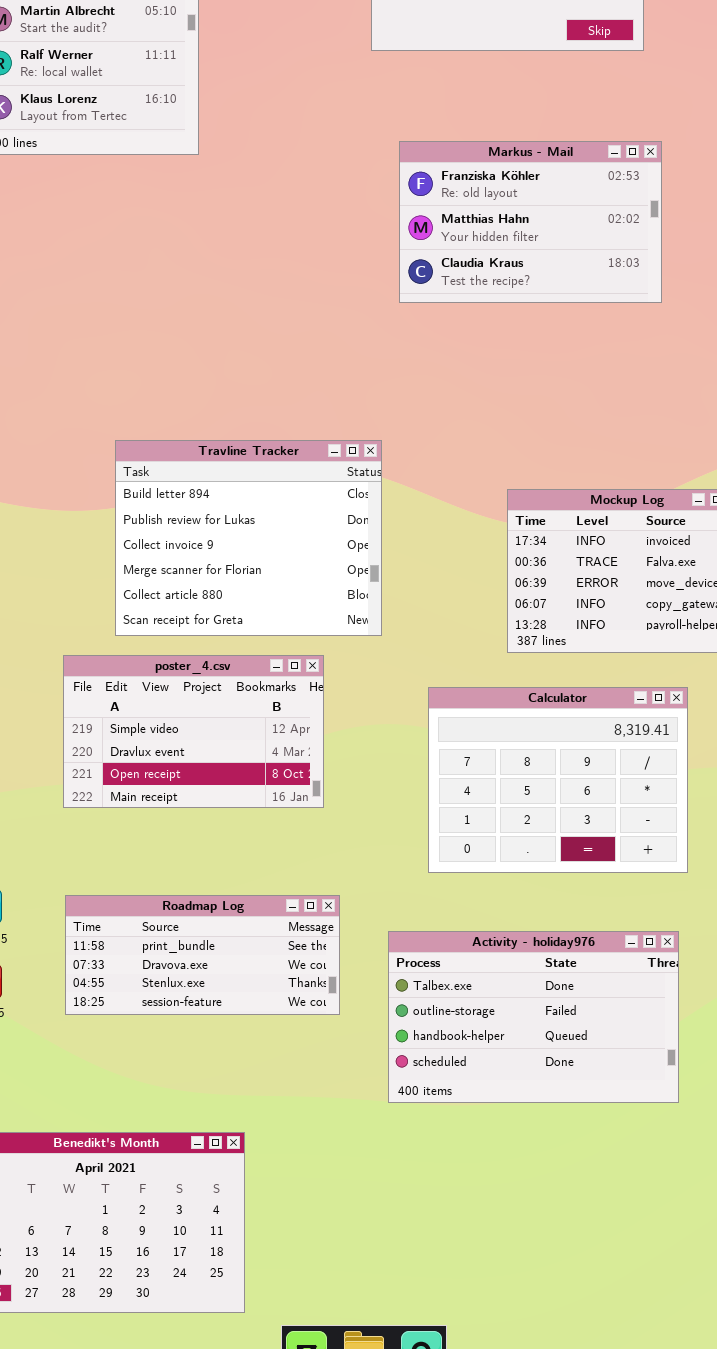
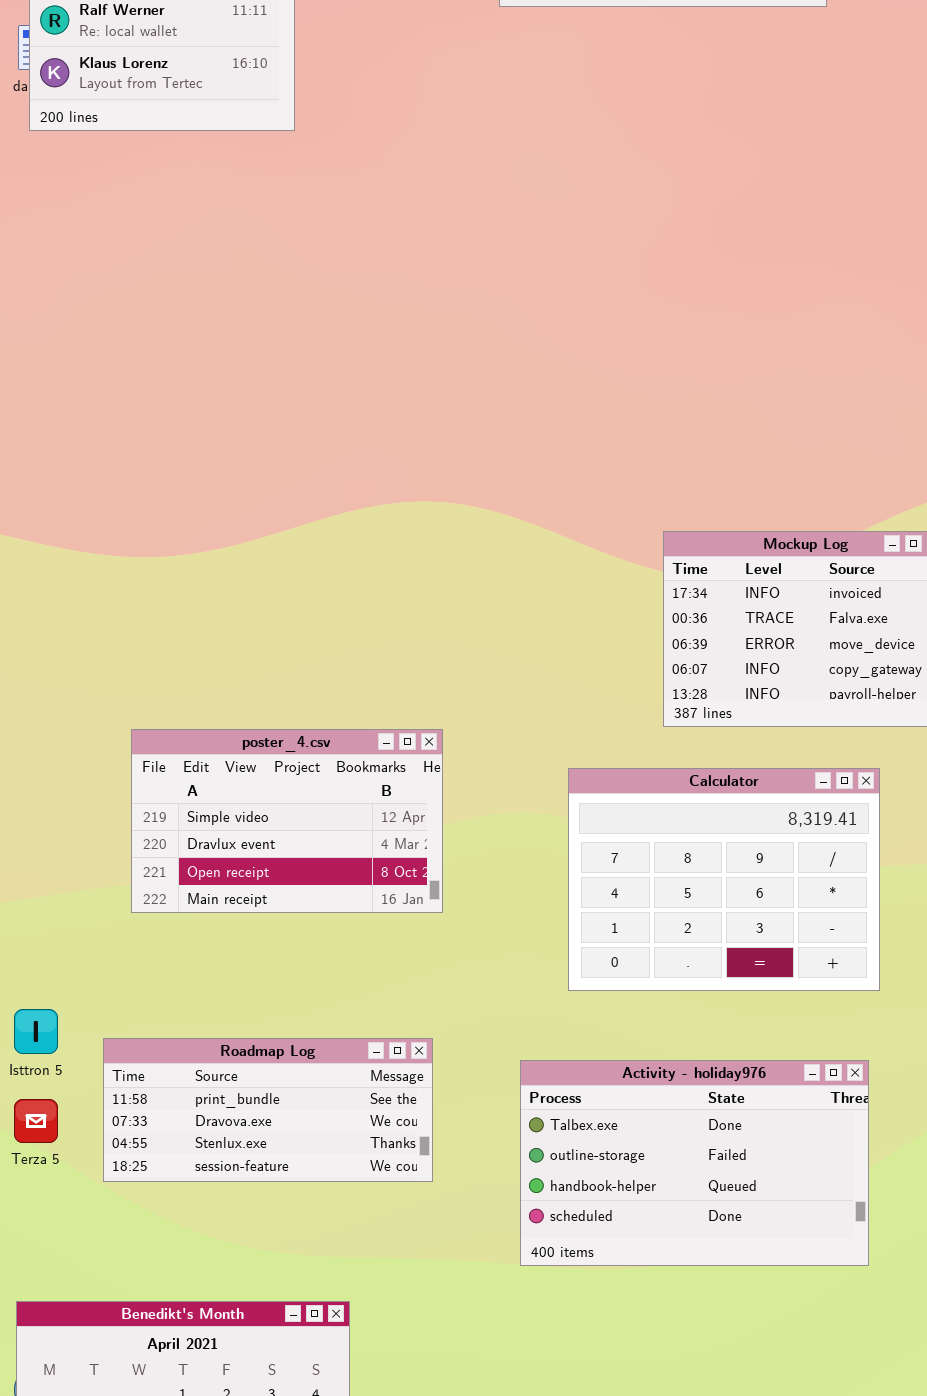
Markus - Mail: [399,141,662,303] -> none, closed
Travline Tracker: [115,440,382,636] -> none, closed
Roadmap Log: [65,895,340,1015] -> [103,1038,433,1182], moved

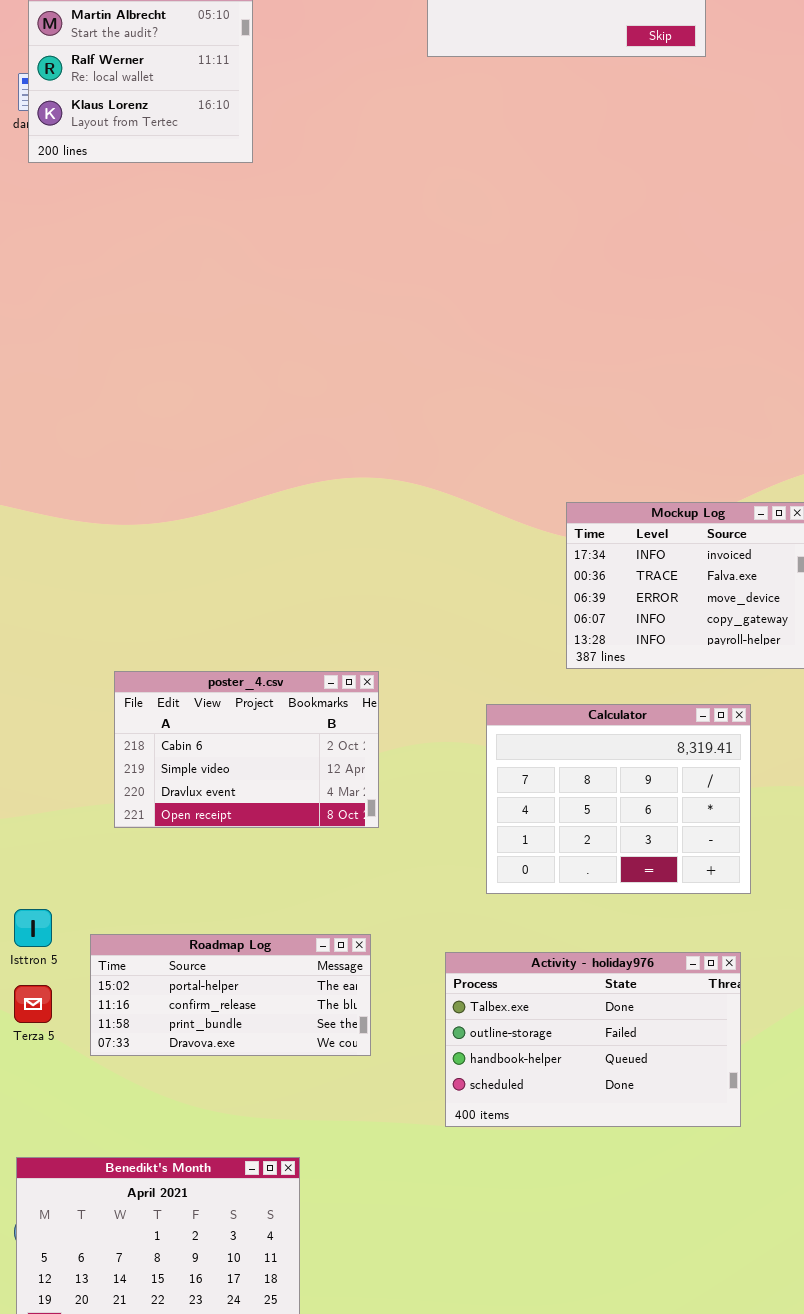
poster_4.csv: [131,729,443,913] -> [114,671,379,828], scrolled up 1 row
Roadmap Log: [103,1038,433,1182] -> [90,934,371,1056], scrolled up 2 rows

